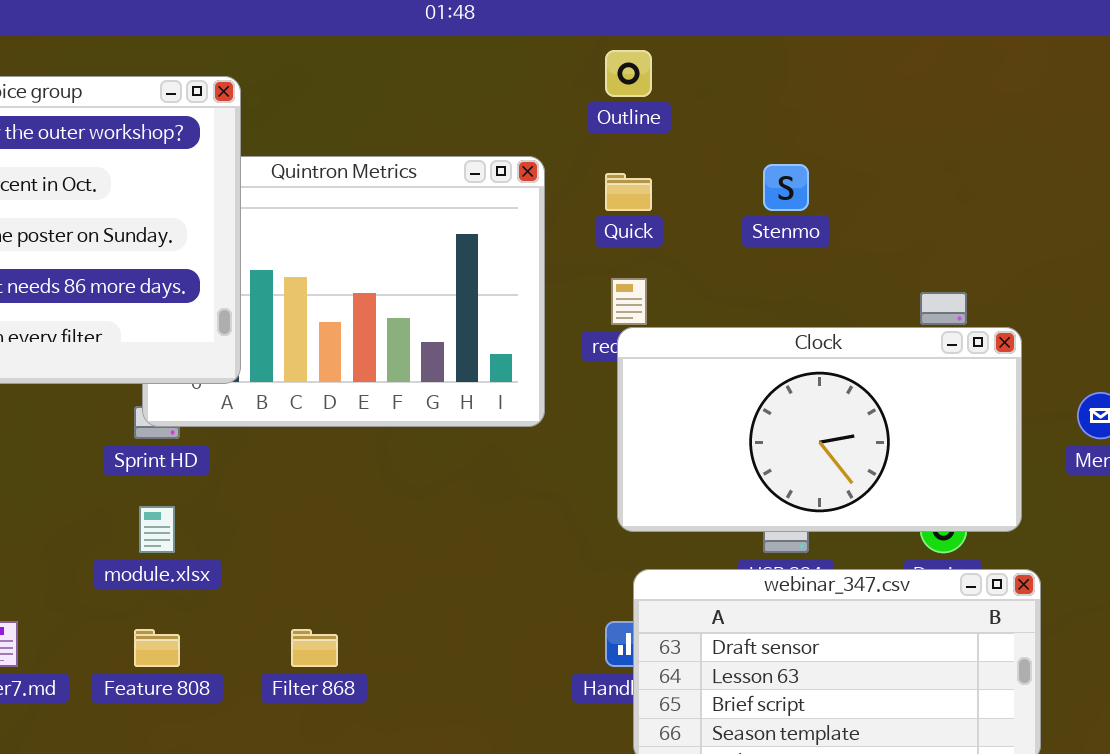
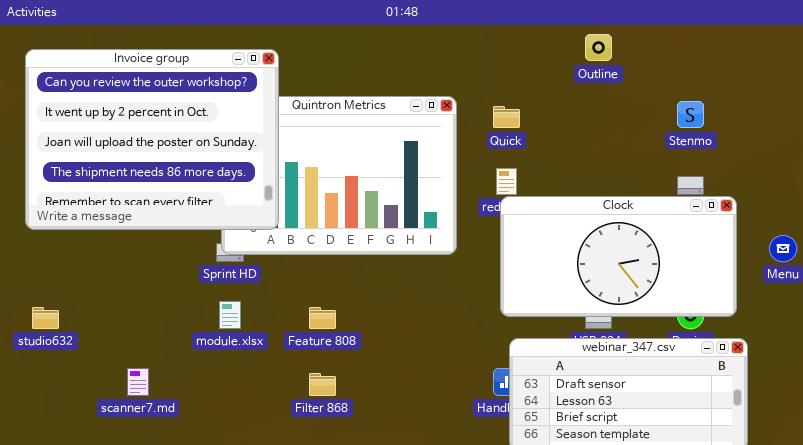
Outline: [605,50,652,97] -> [585,34,612,61], moved
Stenmo: [763,164,809,211] -> [677,101,704,128], moved
Feature 808: [134,629,180,667] -> [309,307,336,329], moved

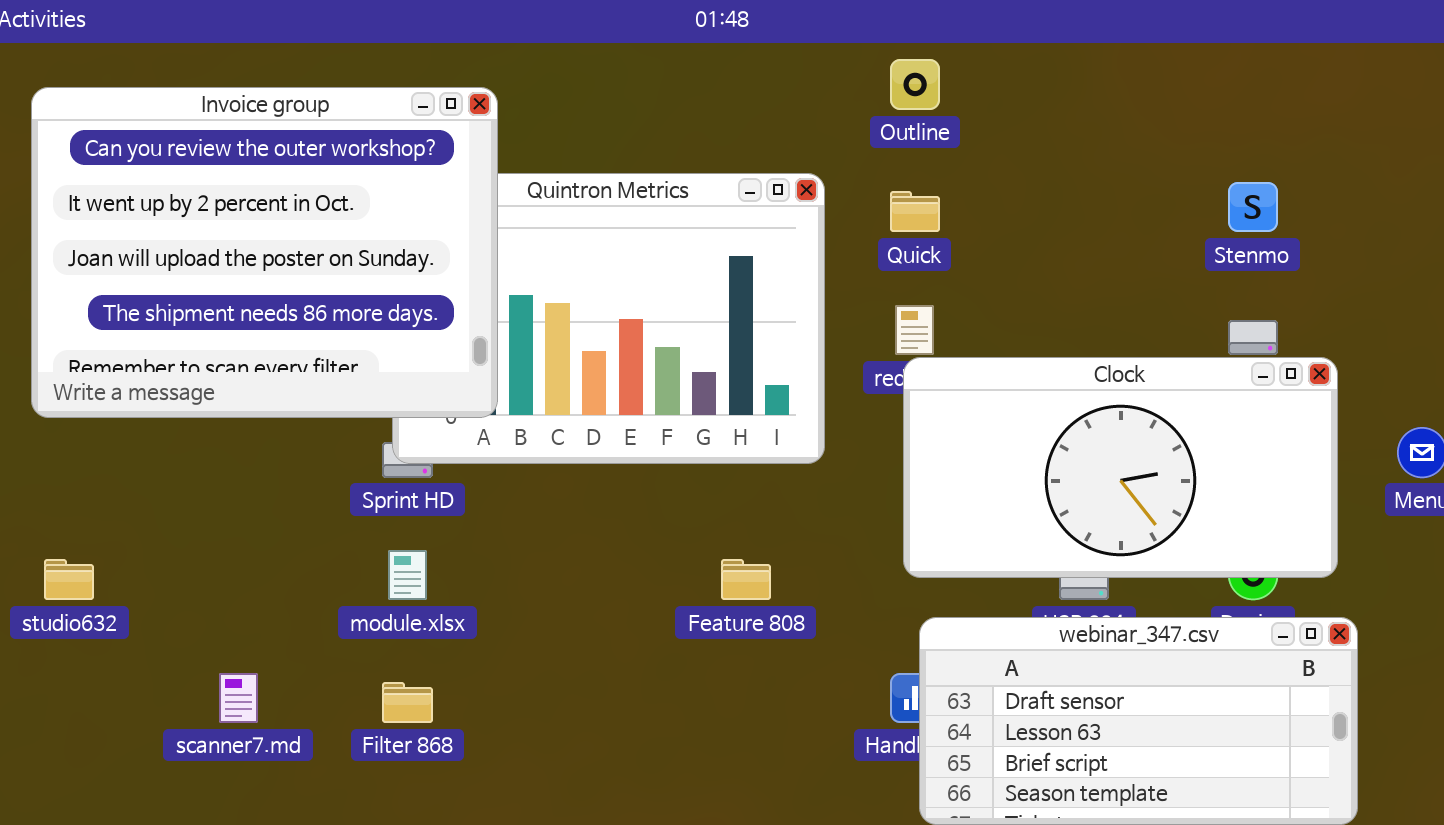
Outline: [585,34,612,61] -> [890,59,940,110], moved
Feature 808: [309,307,336,329] -> [721,559,771,600], moved
Filter 868: [309,373,336,396] -> [382,682,433,723], moved

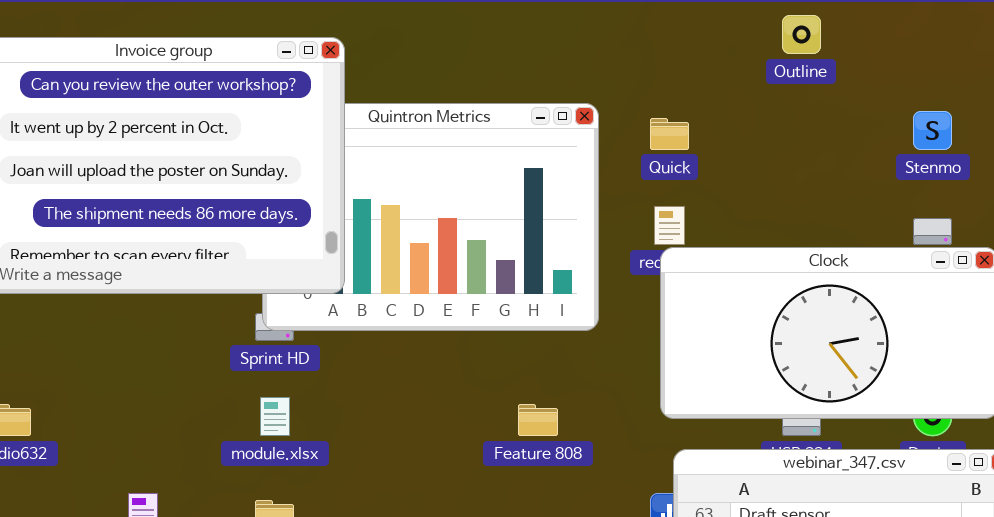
Outline: [890,59,940,110] -> [782,15,821,54], moved

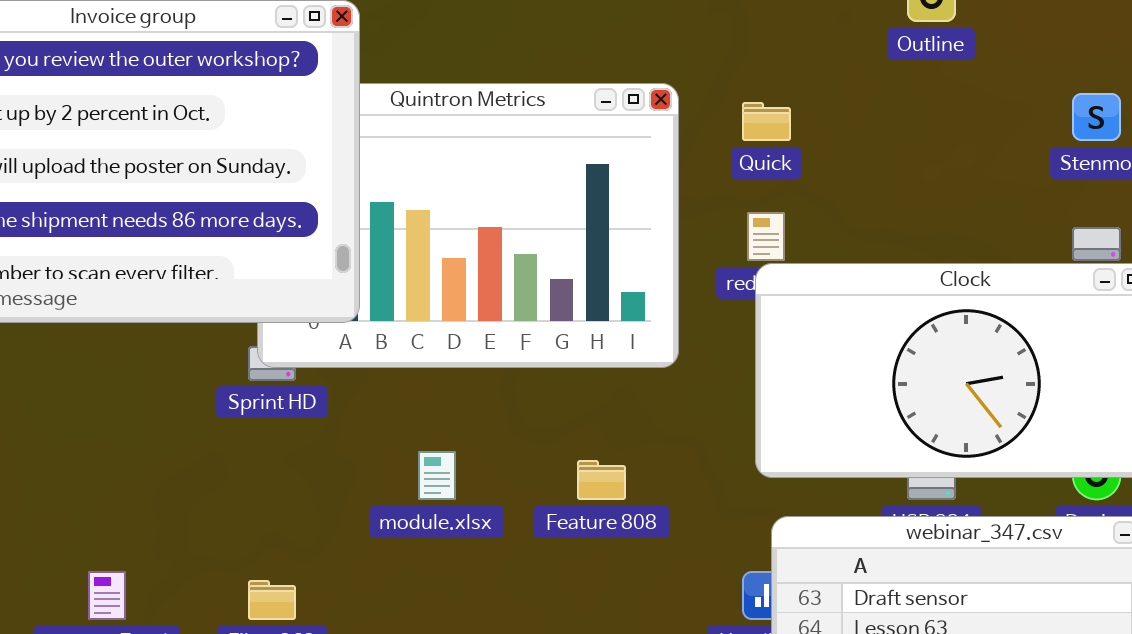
module.xlsx: [260,397,290,436] -> [418,451,456,500], moved

